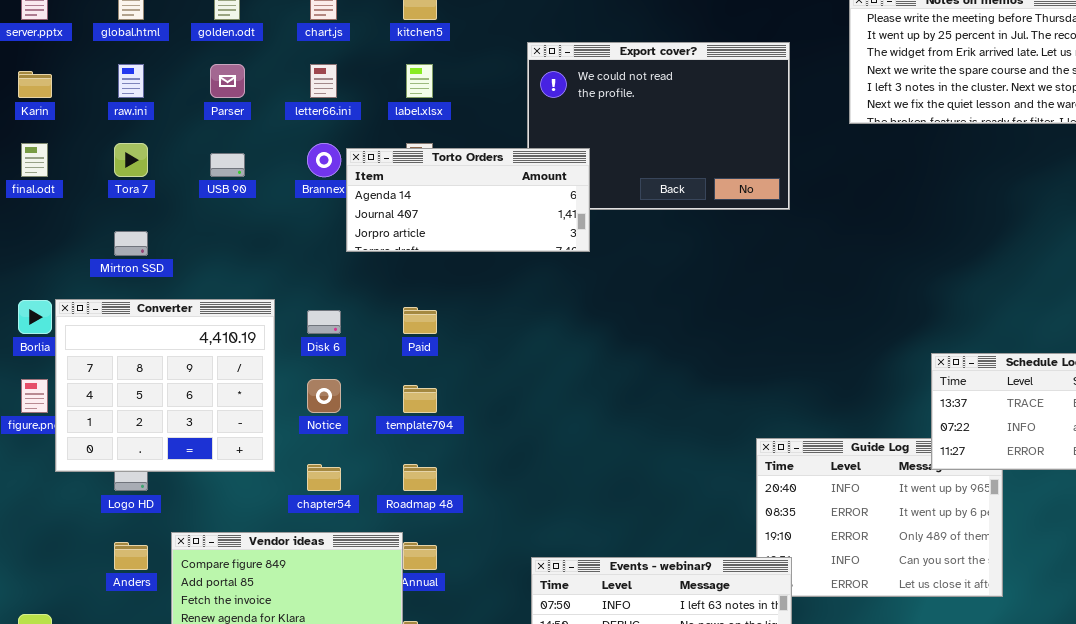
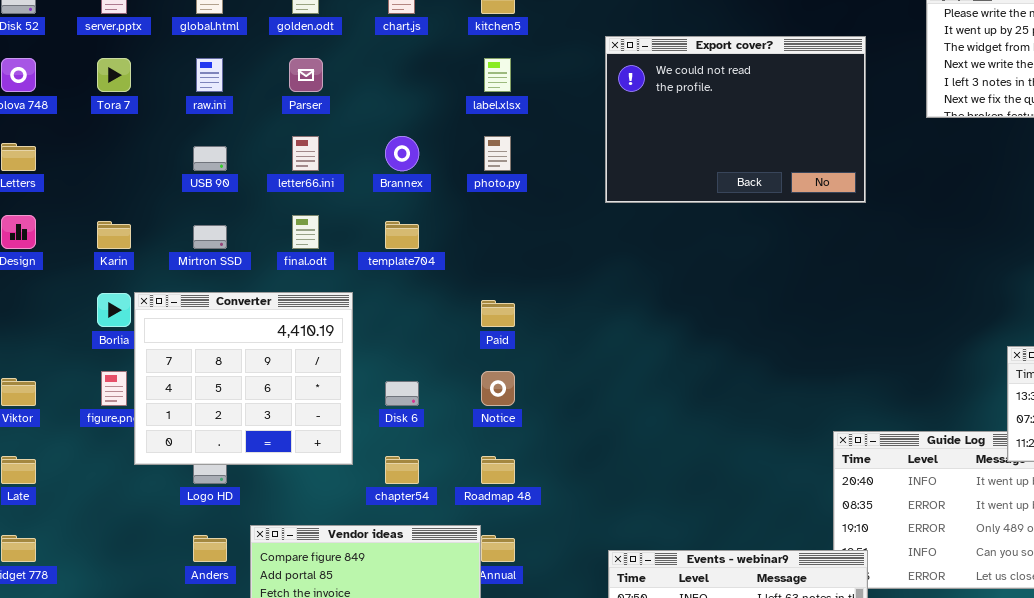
letter66.ini: [310,64,337,98] -> [292,136,319,171], moved
Karin: [18,71,52,98] -> [97,221,131,249], moved
final.odt: [21,143,48,177] -> [292,215,319,249], moved
Tora 7: [114,143,148,177] -> [97,58,131,92], moved
Torto Orders: [346,148,590,252] -> none, closed
USB 90: [210,153,245,177] -> [193,146,227,171], moved
Disk 6: [307,310,341,334] -> [385,381,419,406], moved
Notice: [307,379,341,413] -> [481,371,515,406], moved
template704: [403,385,437,413] -> [385,221,419,249], moved

